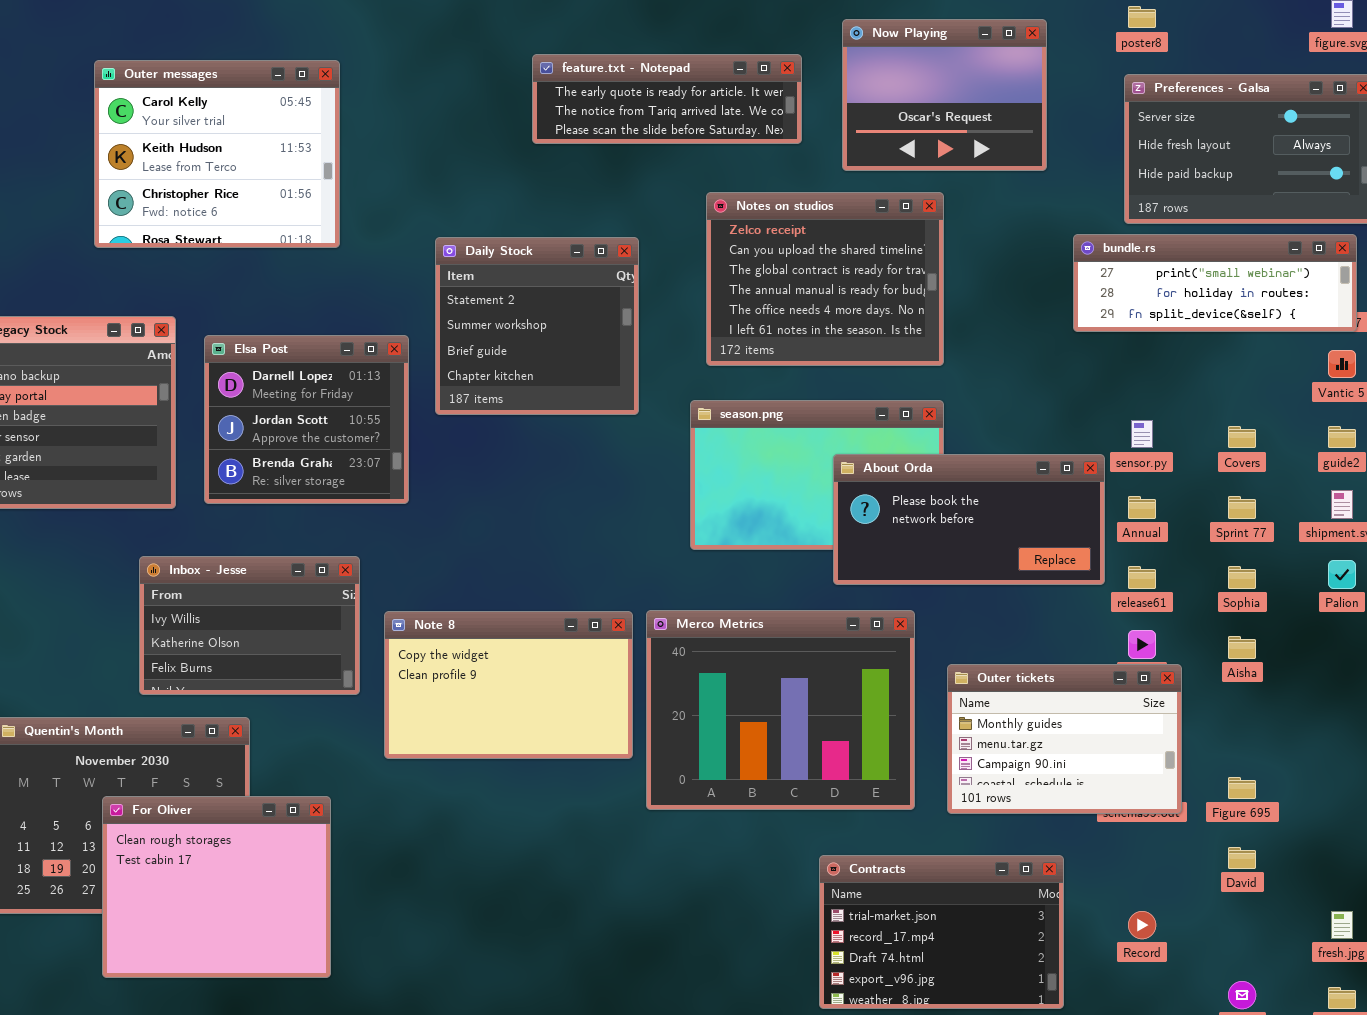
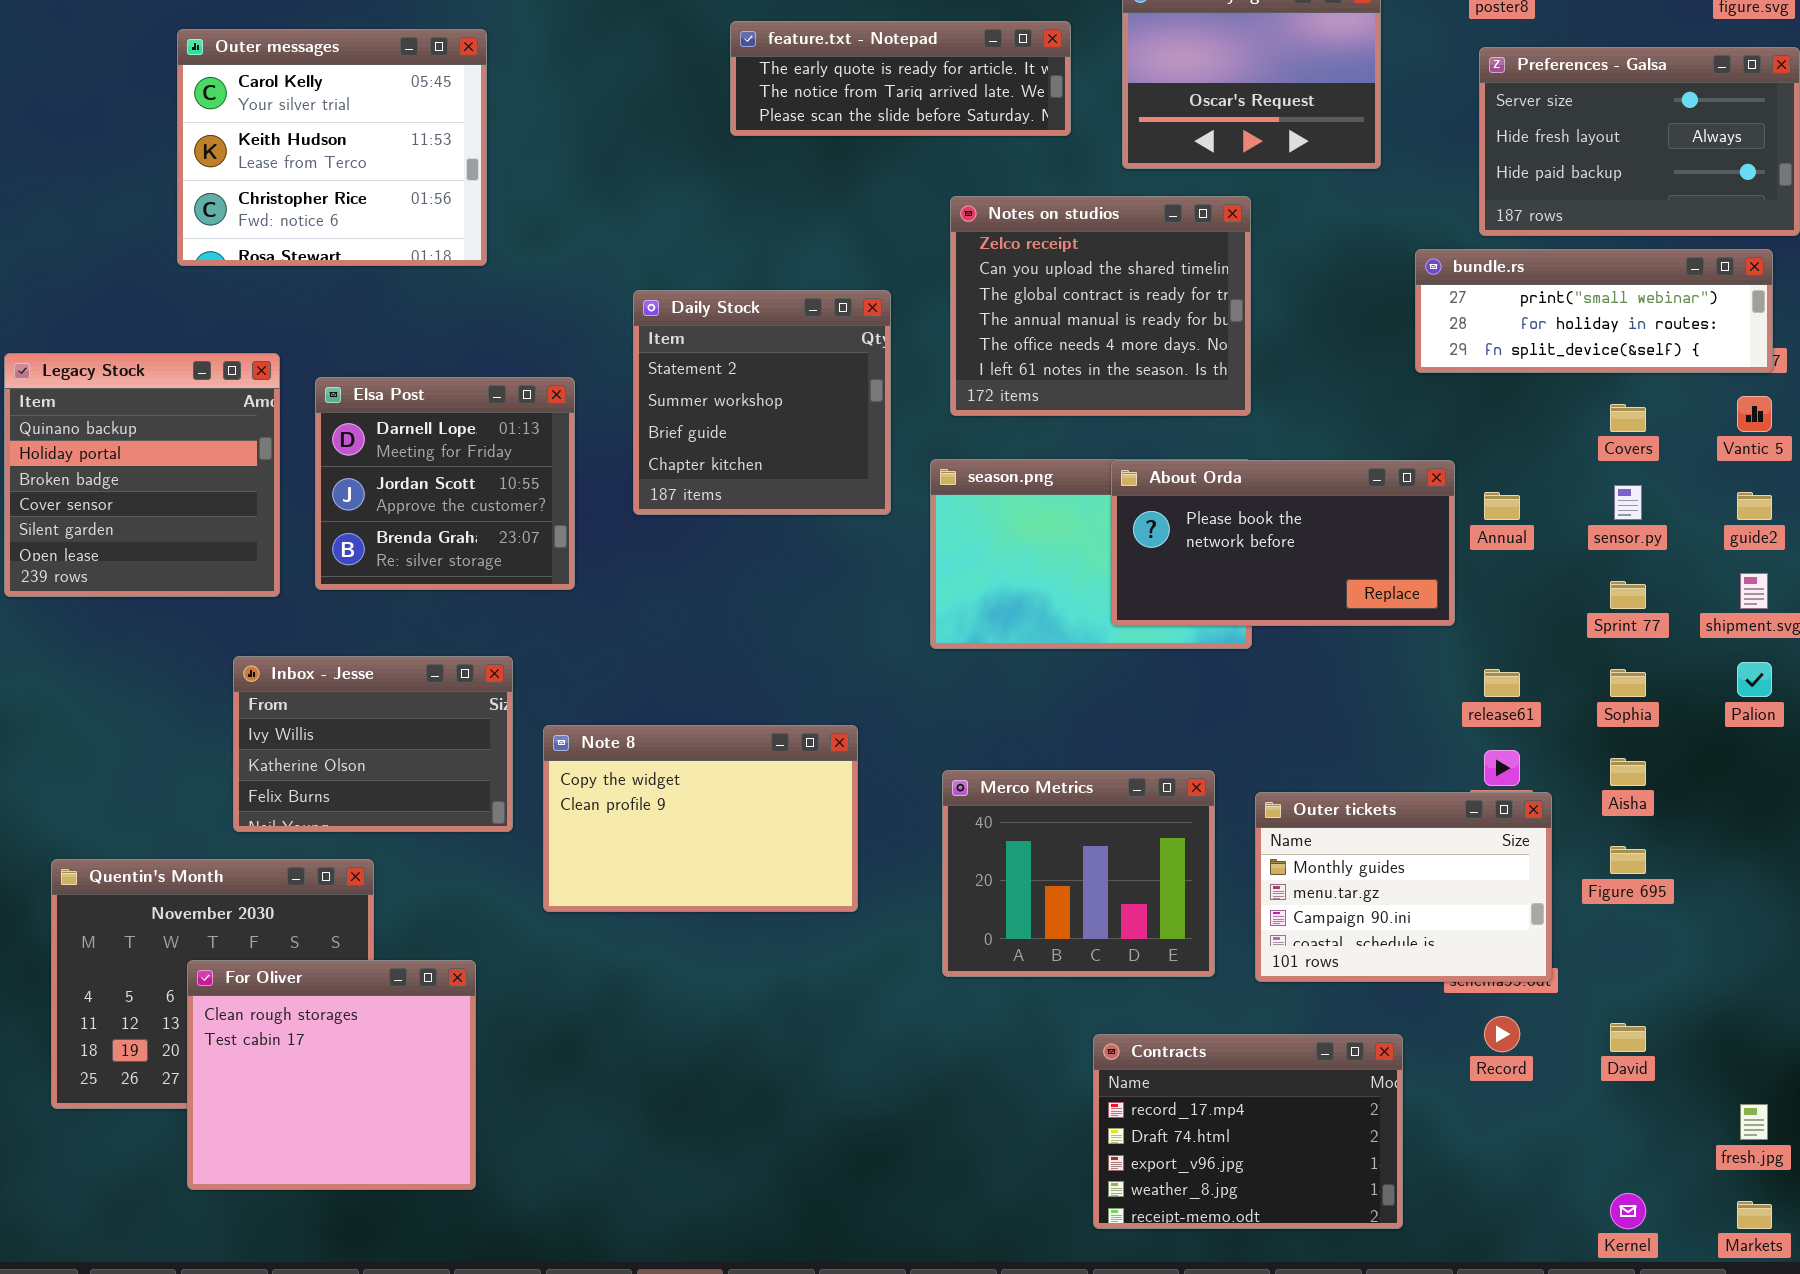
Daily Stock: [435,237,639,415] -> [633,290,891,515], moved
sensor.py: [1131,420,1153,448] -> [1614,485,1642,520], moved
Covers: [1228,426,1256,448] -> [1610,404,1646,432], moved
About Orda: [833,454,1105,585] -> [1111,460,1455,626], moved
Annual: [1128,496,1156,519] -> [1484,492,1520,520], moved
Merco Metrics: [646,610,915,810] -> [942,770,1215,977], resized
Figure 695: [1228,777,1256,799] -> [1610,846,1646,874], moved
Contracts: [819,855,1064,1009] -> [1093,1034,1403,1229], scrolled down 1 row
Record: [1128,911,1156,939] -> [1484,1016,1520,1052], moved

